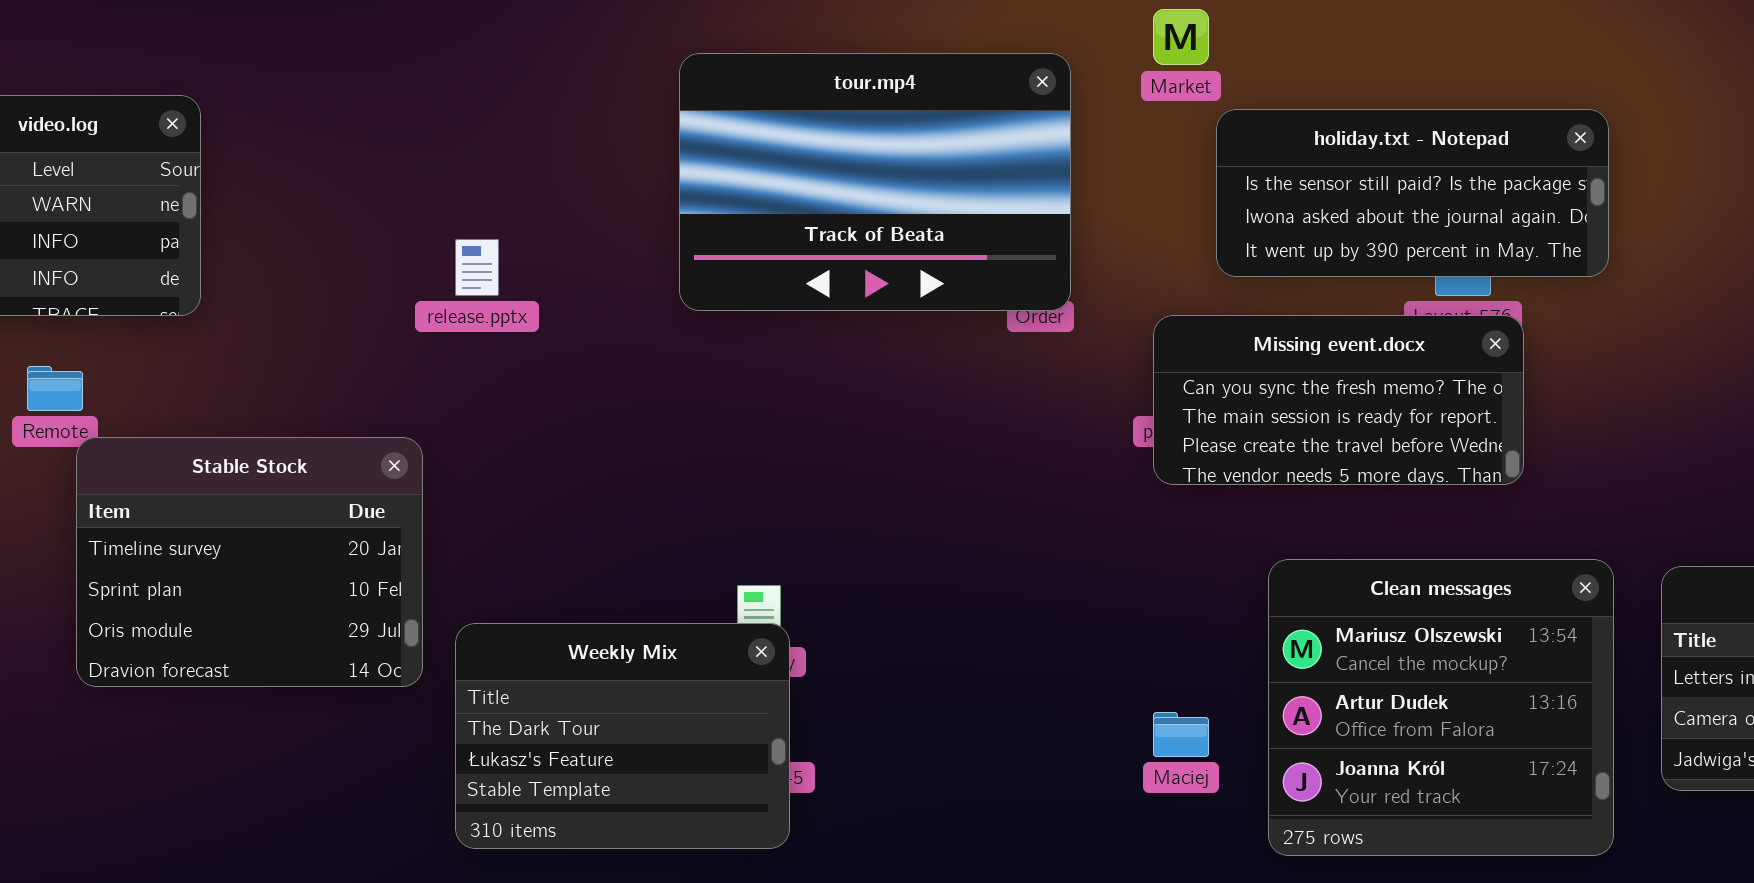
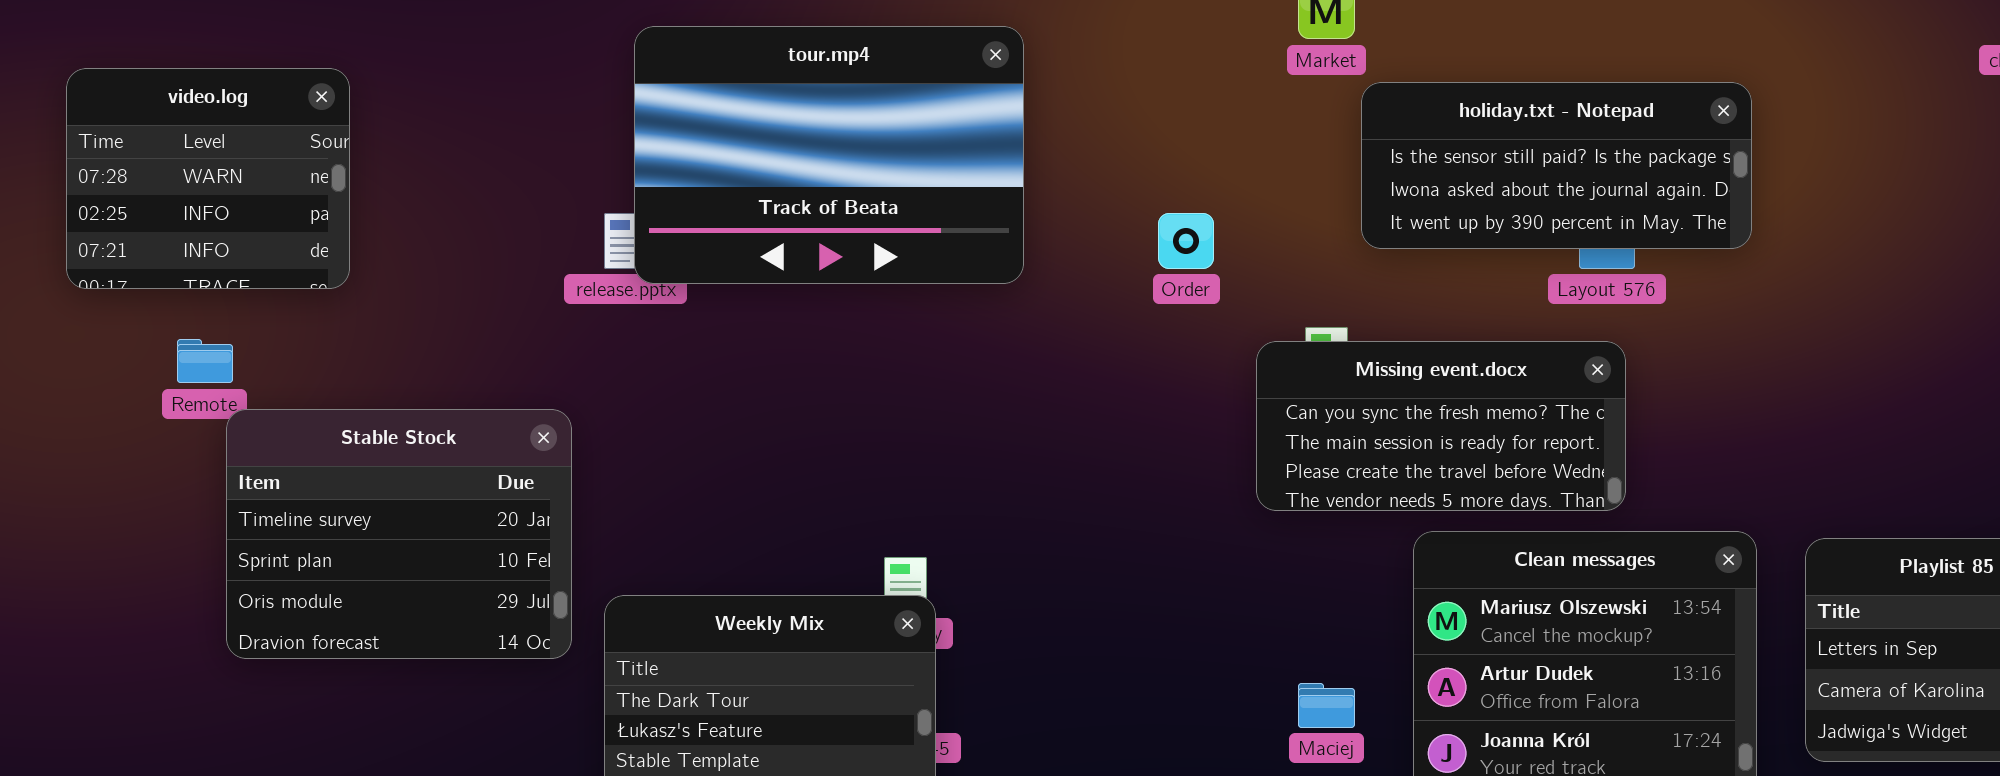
tour.mp4: [679,53,1071,311] -> [634,26,1024,284], moved
Missing event.docx: [1153,315,1524,485] -> [1256,341,1626,511], moved

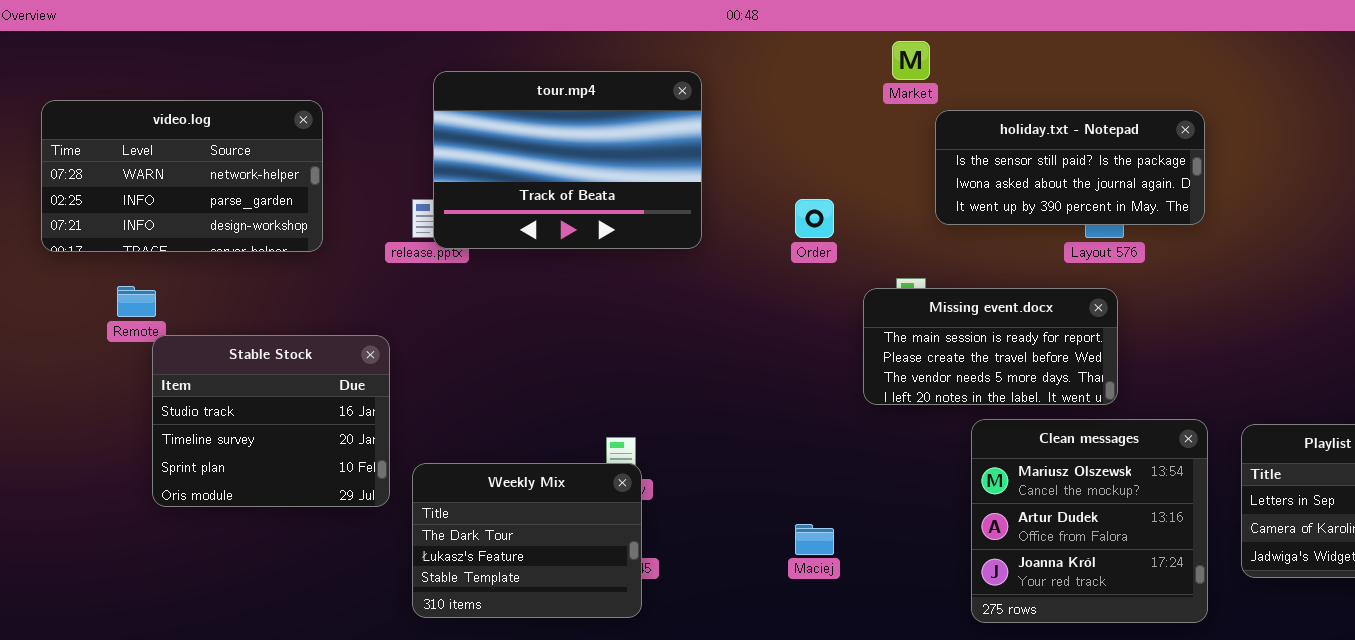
video.log: [66,68,350,289] -> [41,100,323,252], resized
Missing event.docx: [1256,341,1626,511] -> [863,288,1118,405], scrolled down 1 row
Stable Stock: [226,409,572,659] -> [152,335,390,507], scrolled up 1 row
Maciej: [1298,683,1355,728] -> [795,524,834,555], moved

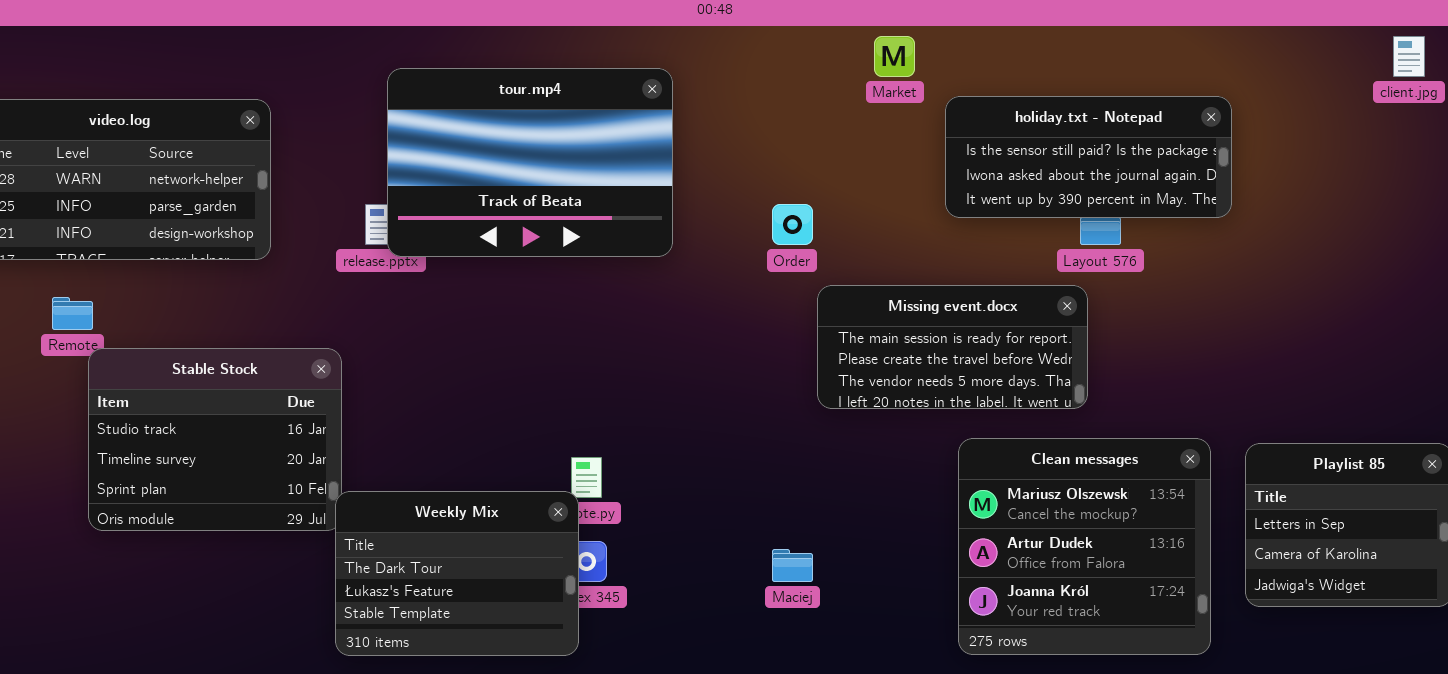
holiday.txt - Notepad: [935,110,1205,225] -> [945,96,1232,218], moved
Missing event.docx: [863,288,1118,405] -> [817,285,1088,409], moved
Weekly Mix: [412,463,642,618] -> [335,491,579,656], moved

